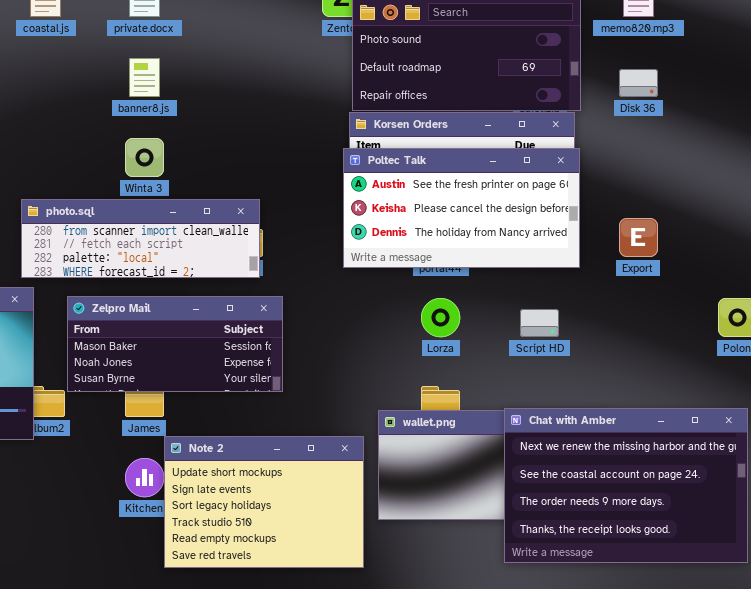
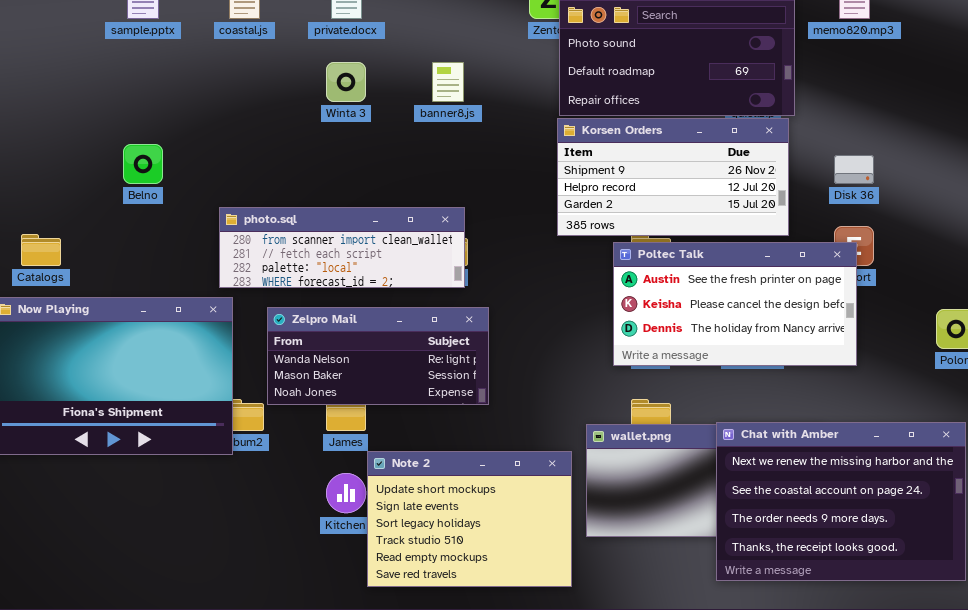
banner8.js: [129,58,160,97] -> [432,62,464,102], moved
Disk 36: [619,69,658,97] -> [834,155,874,184], moved
Winta 3: [125,138,164,177] -> [326,62,366,102], moved
Poltec Talk: [343,148,580,268] -> [613,242,857,366], moved
Zelpro Mail: [67,296,283,392] -> [267,307,489,405], scrolled up 1 row

